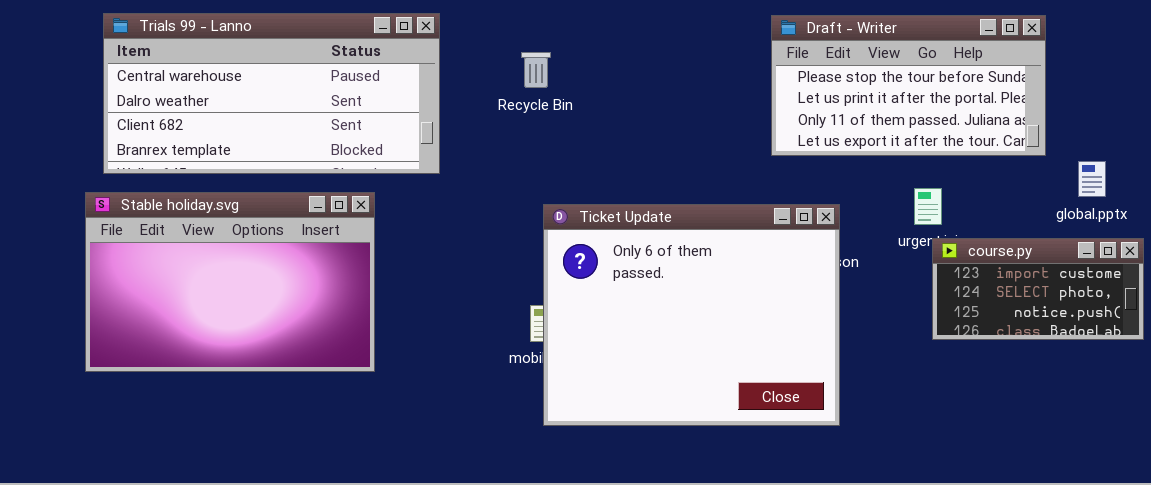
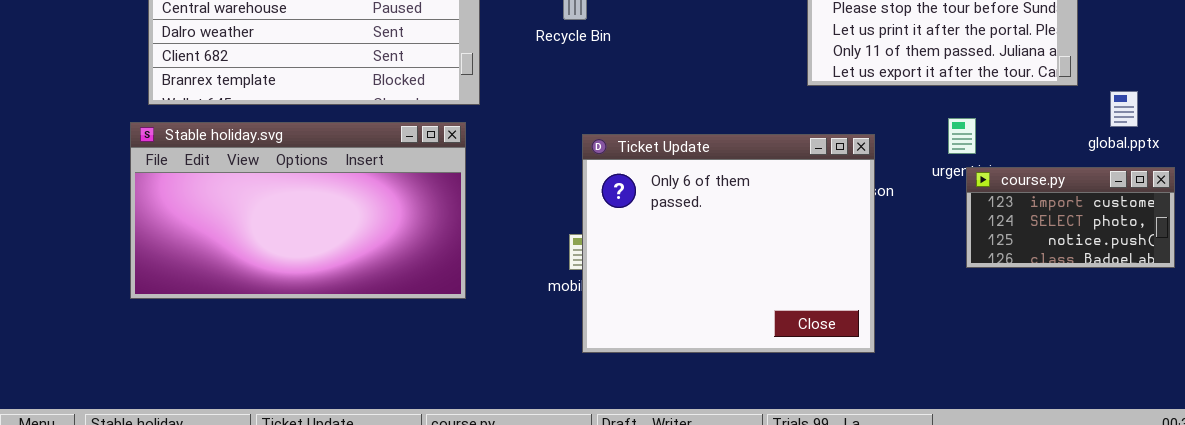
Stable holiday.svg: [85,192,375,372] -> [130,122,466,299], resized

